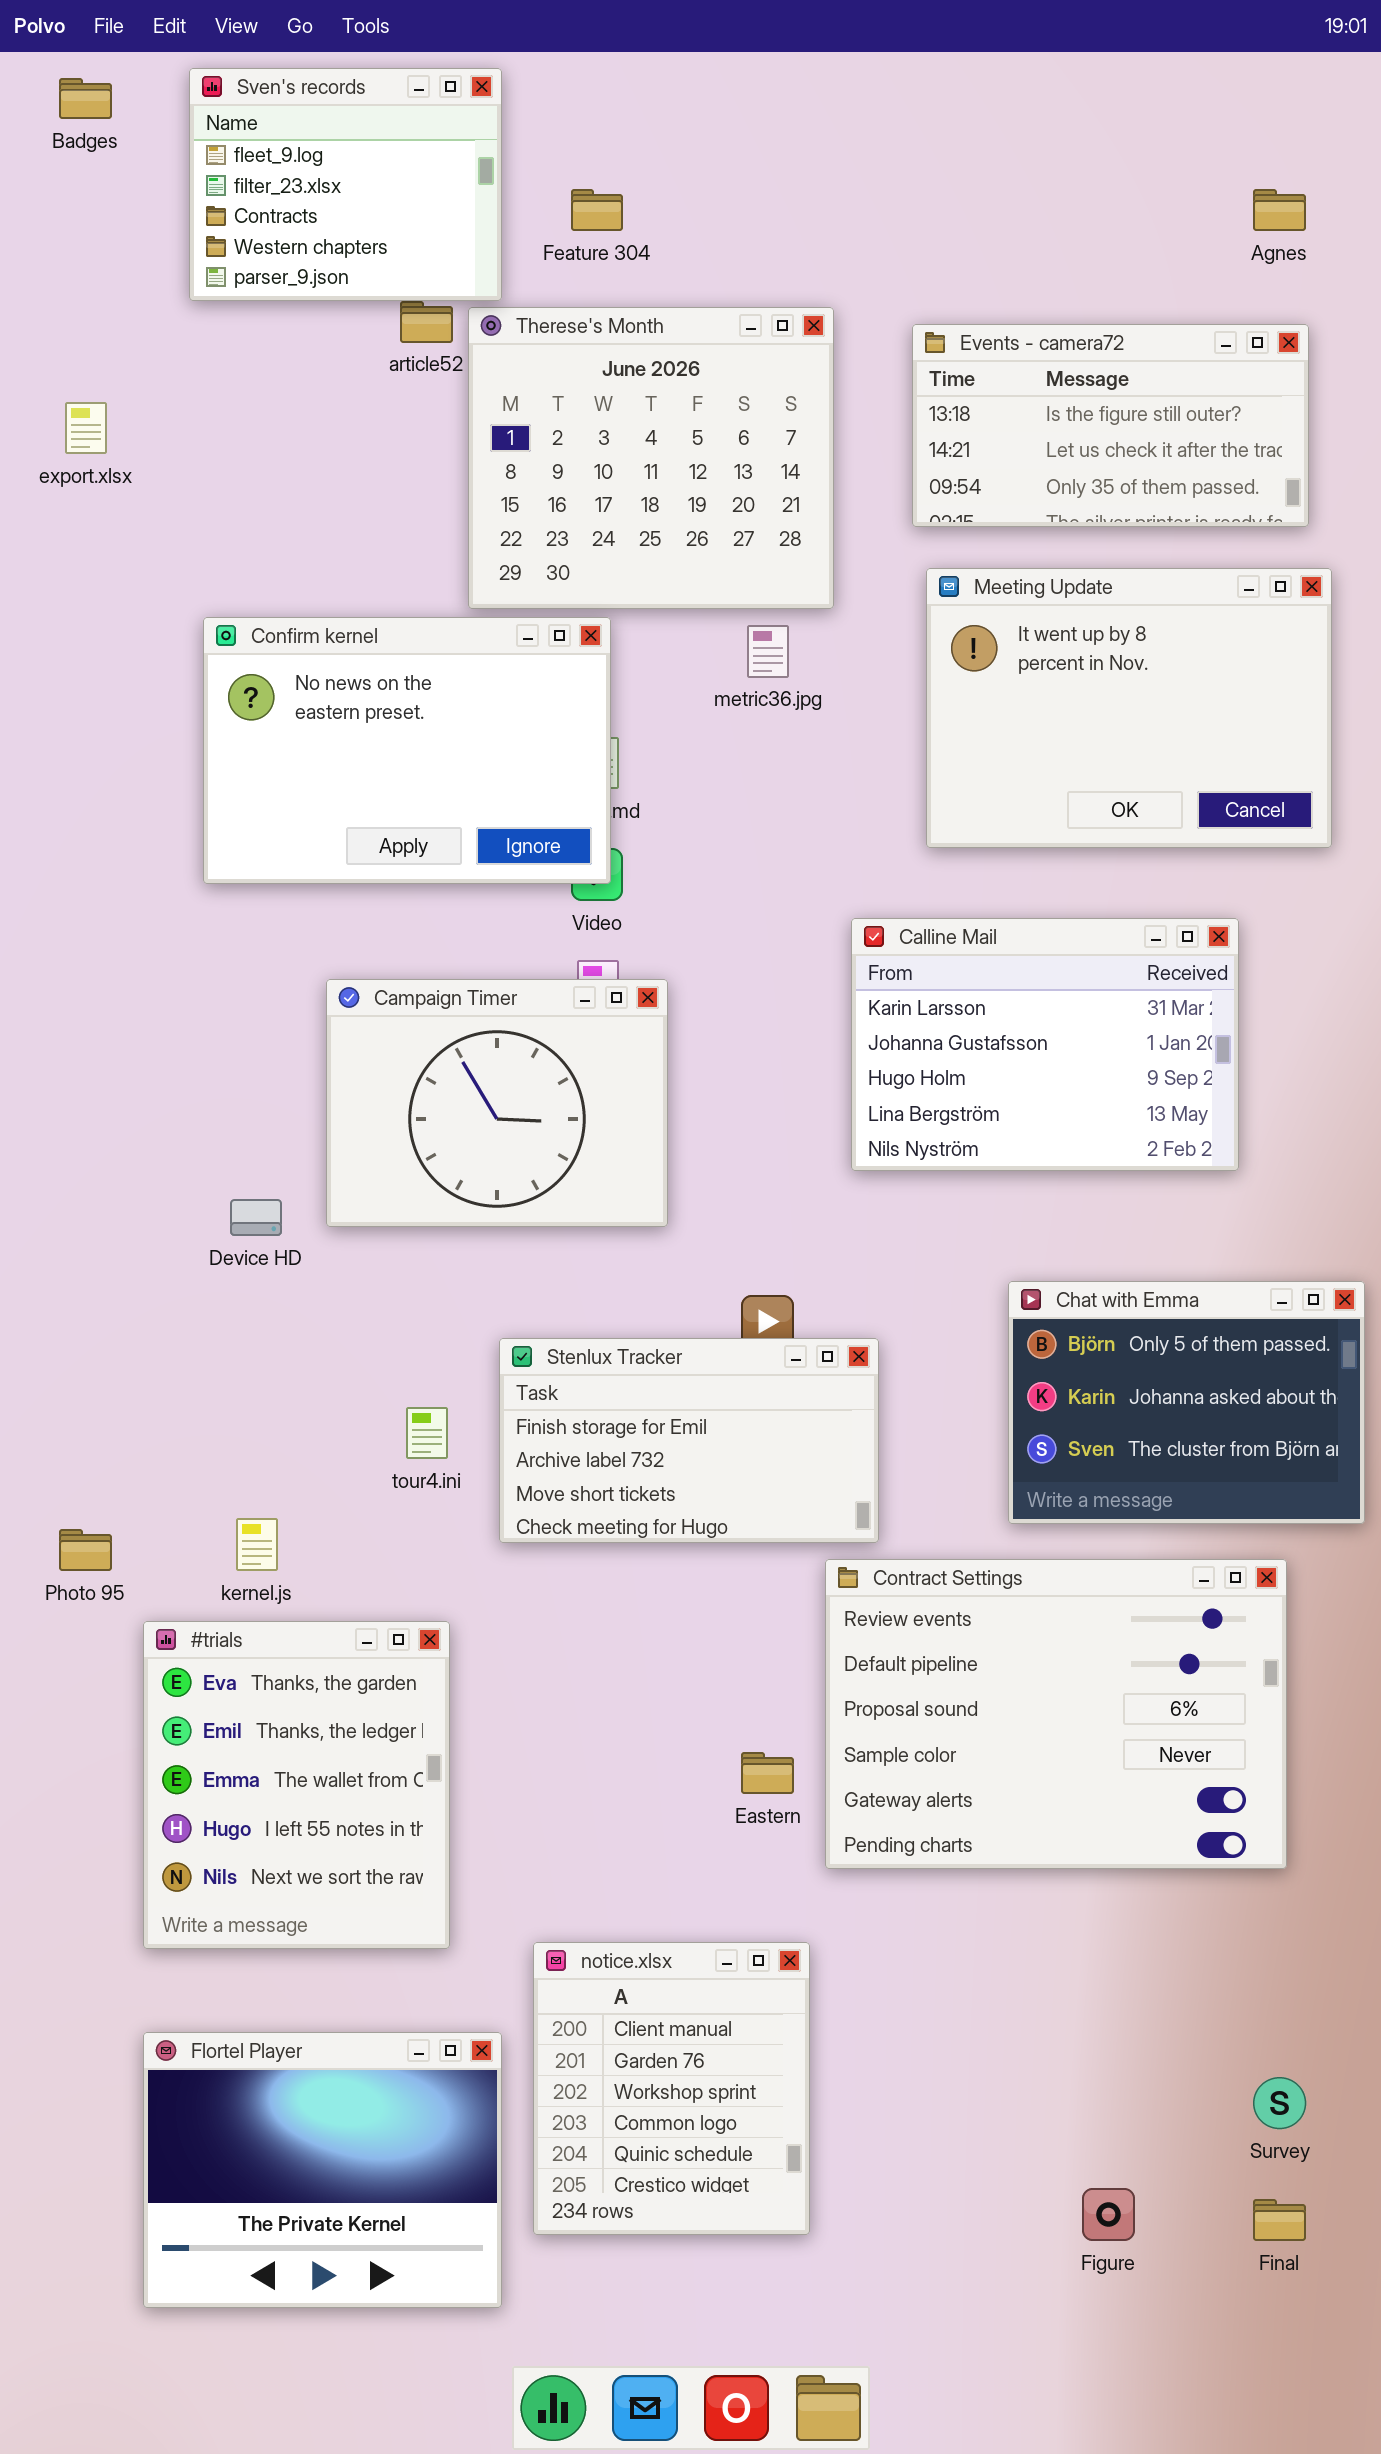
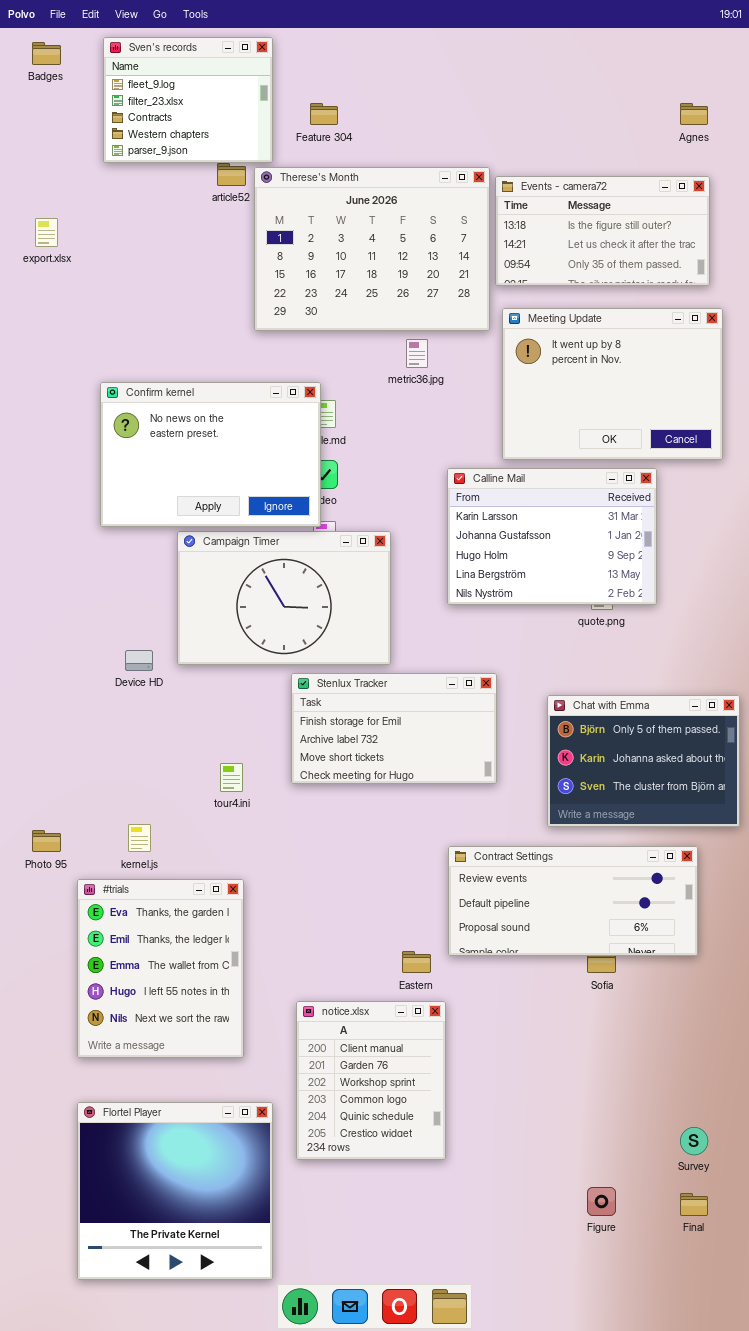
Therese's Month: [468,307,834,609] -> [254,167,490,331], resized
Confirm kernel: [203,617,611,884] -> [100,382,321,527], moved
Calline Mail: [851,918,1239,1171] -> [447,468,657,605], moved
Campaign Timer: [326,979,668,1227] -> [177,531,391,665], resized
Stenlux Tracker: [499,1338,879,1543] -> [291,673,497,784], moved
Contract Settings: [825,1559,1287,1869] -> [448,846,698,956], resized
notice.xlsx: [533,1942,810,2235] -> [296,1001,446,1160], moved
Flortel Player: [143,2032,502,2308] -> [77,1102,273,1280], resized

